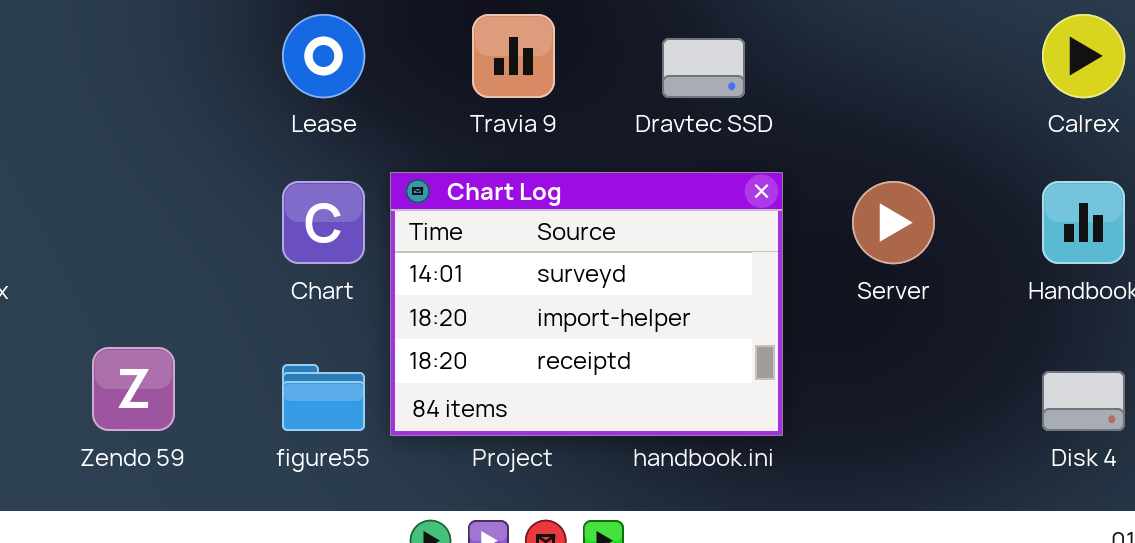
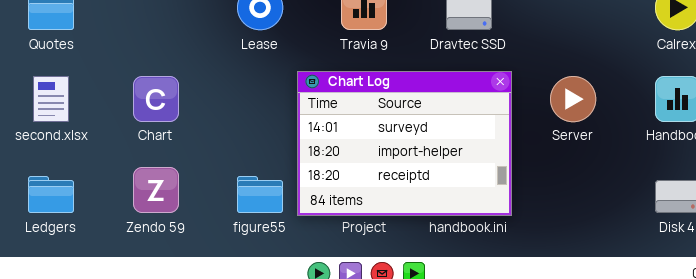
Chart: [282,181,365,264] -> [133,76,179,122], moved

